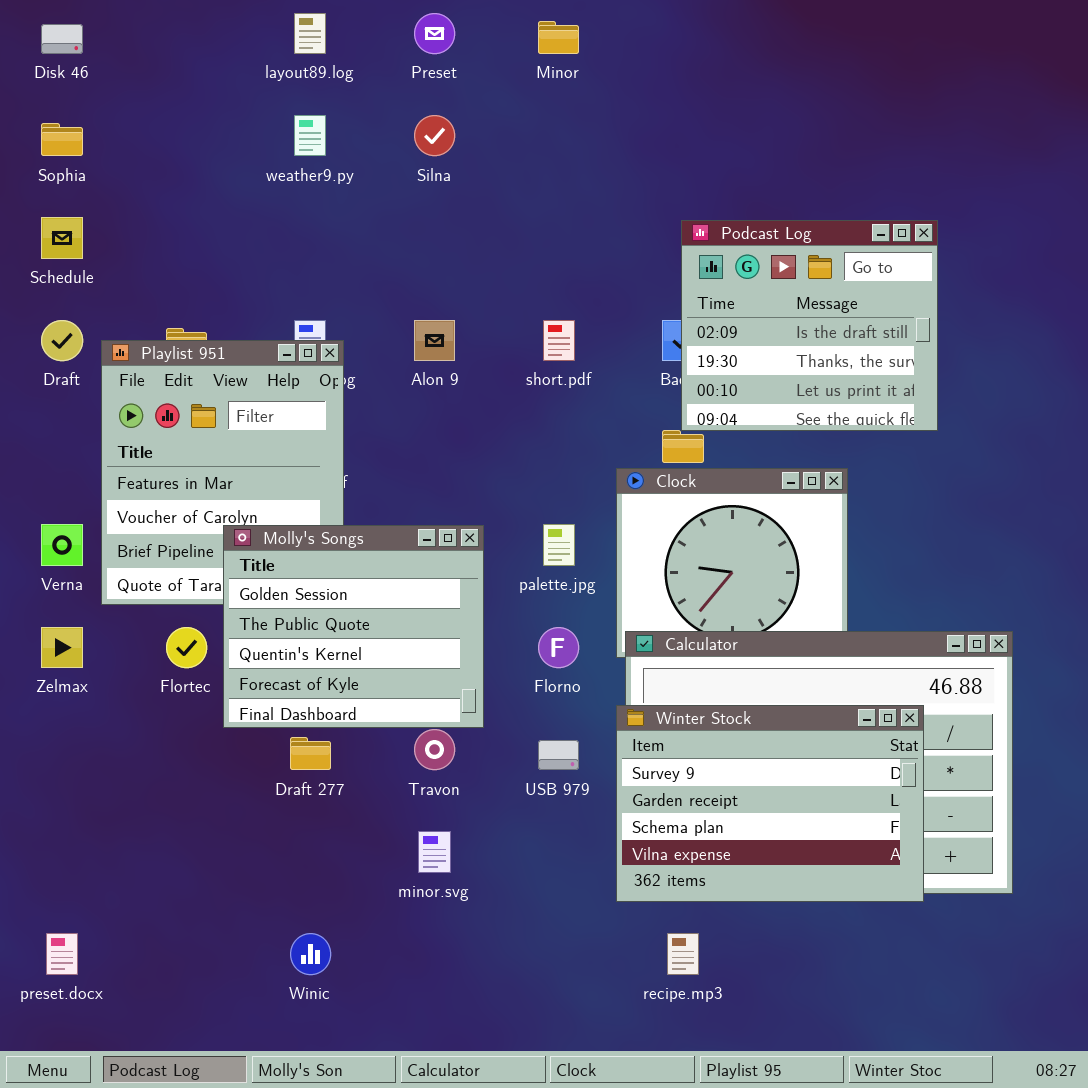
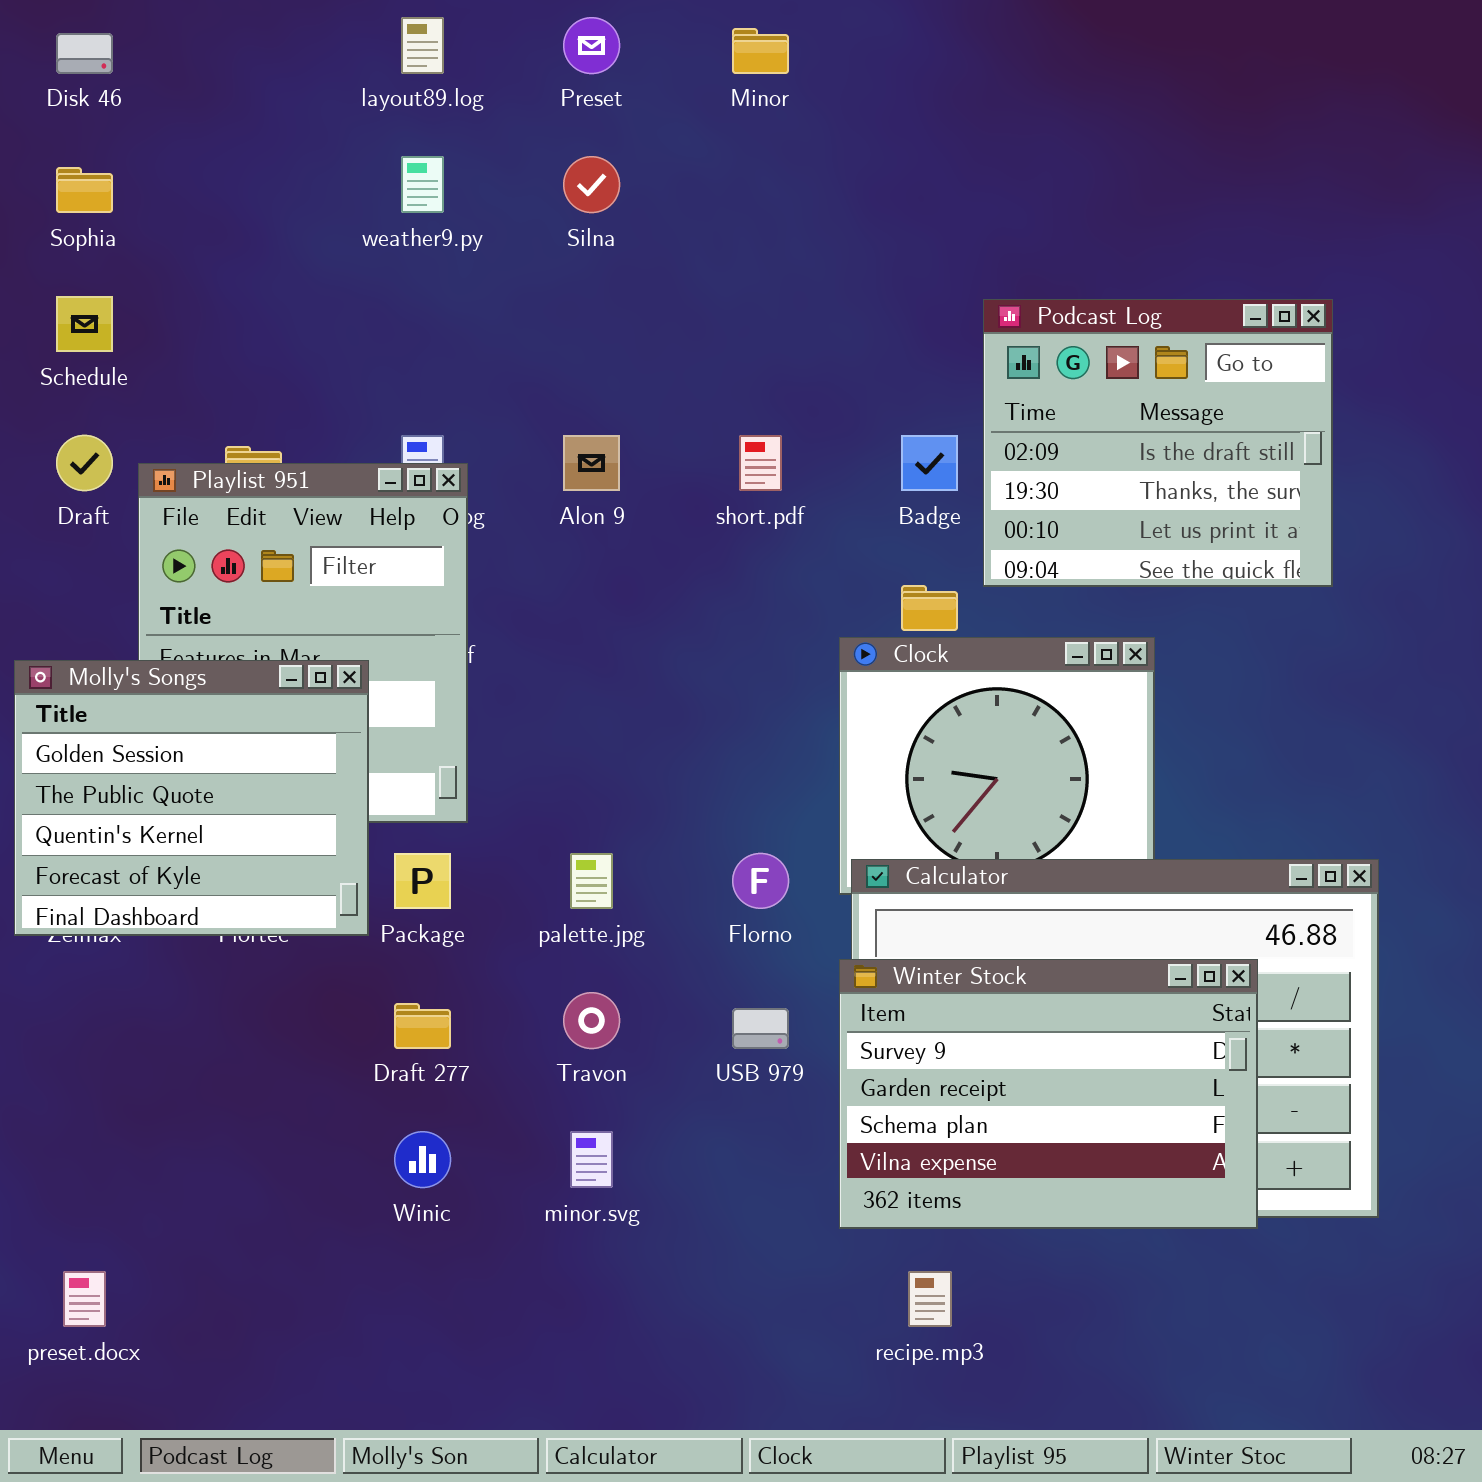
Podcast Log: [681,220,938,431] -> [983,299,1333,587], moved
palette.jpg: [543,524,575,566] -> [570,853,613,909], moved
Molly's Songs: [223,525,484,728] -> [14,660,369,936], moved
Winic: [290,933,331,975] -> [394,1131,451,1188], moved

